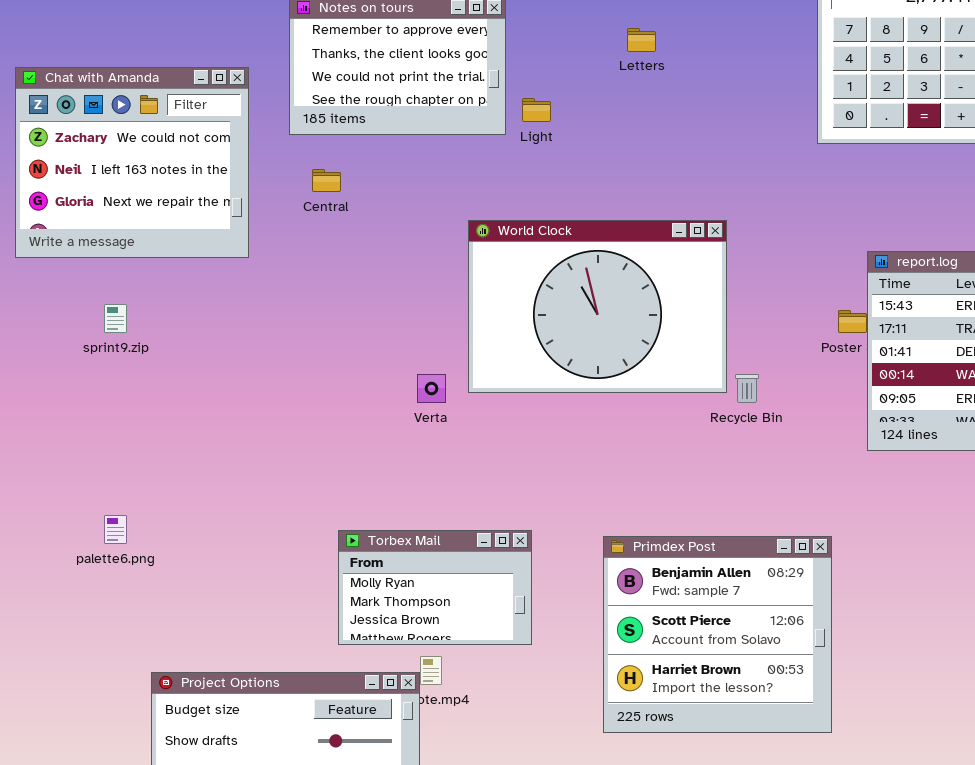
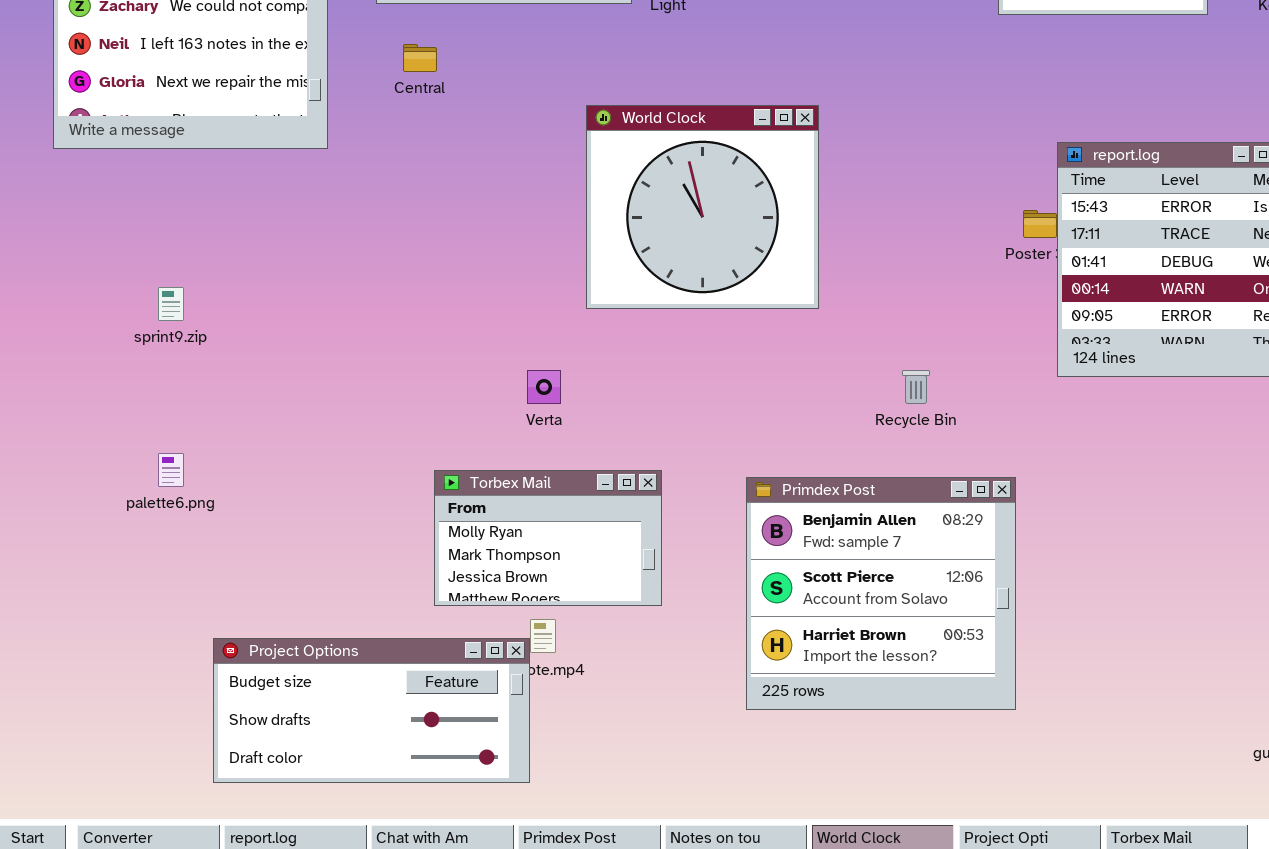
World Clock: [468,220,727,393] -> [586,105,819,309], resized
sprint9.zip: [104,304,127,333] -> [158,287,184,321], moved
Verta: [417,374,446,403] -> [527,370,561,404], moved
Recycle Bin: [735,374,759,403] -> [902,370,930,404], moved

